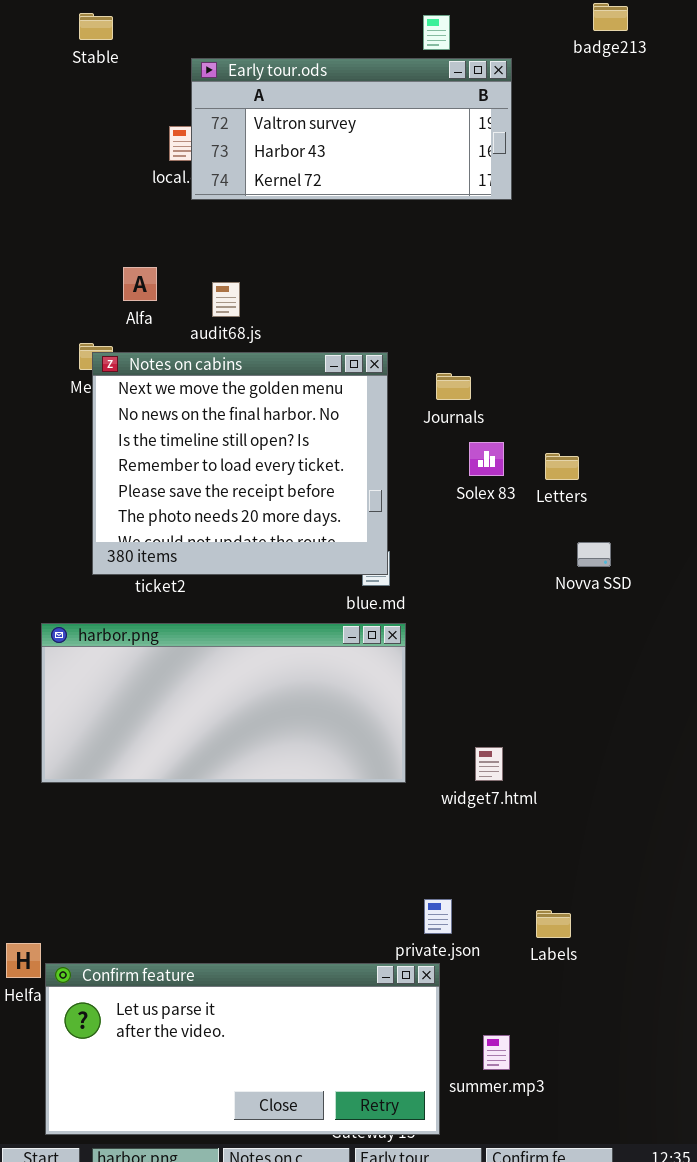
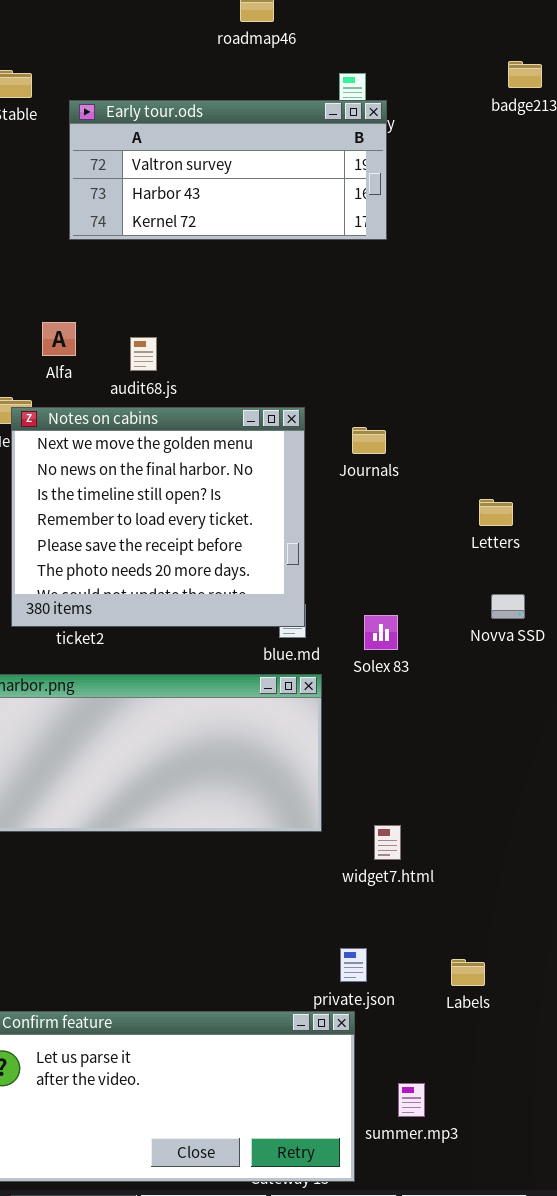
Early tour.ods: [191,58,512,200] -> [69,100,387,240], moved
Solex 83: [469,442,504,476] -> [364,615,398,650], moved
Letters: [545,453,579,480] -> [479,499,513,526], moved
widget7.html: [475,747,503,781] -> [374,825,401,860], moved

